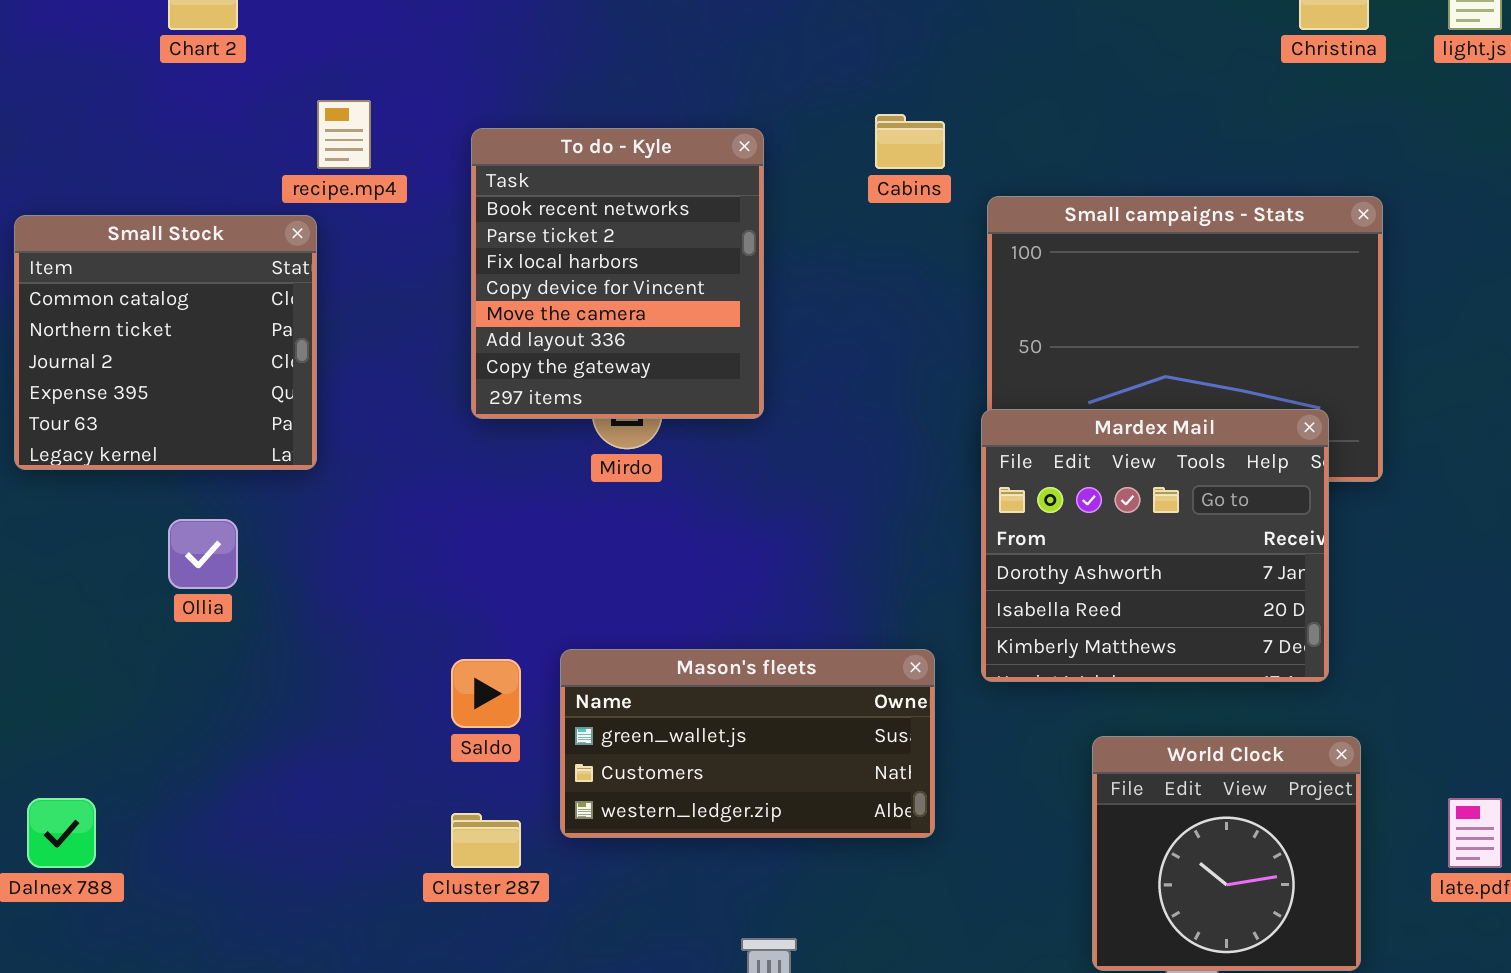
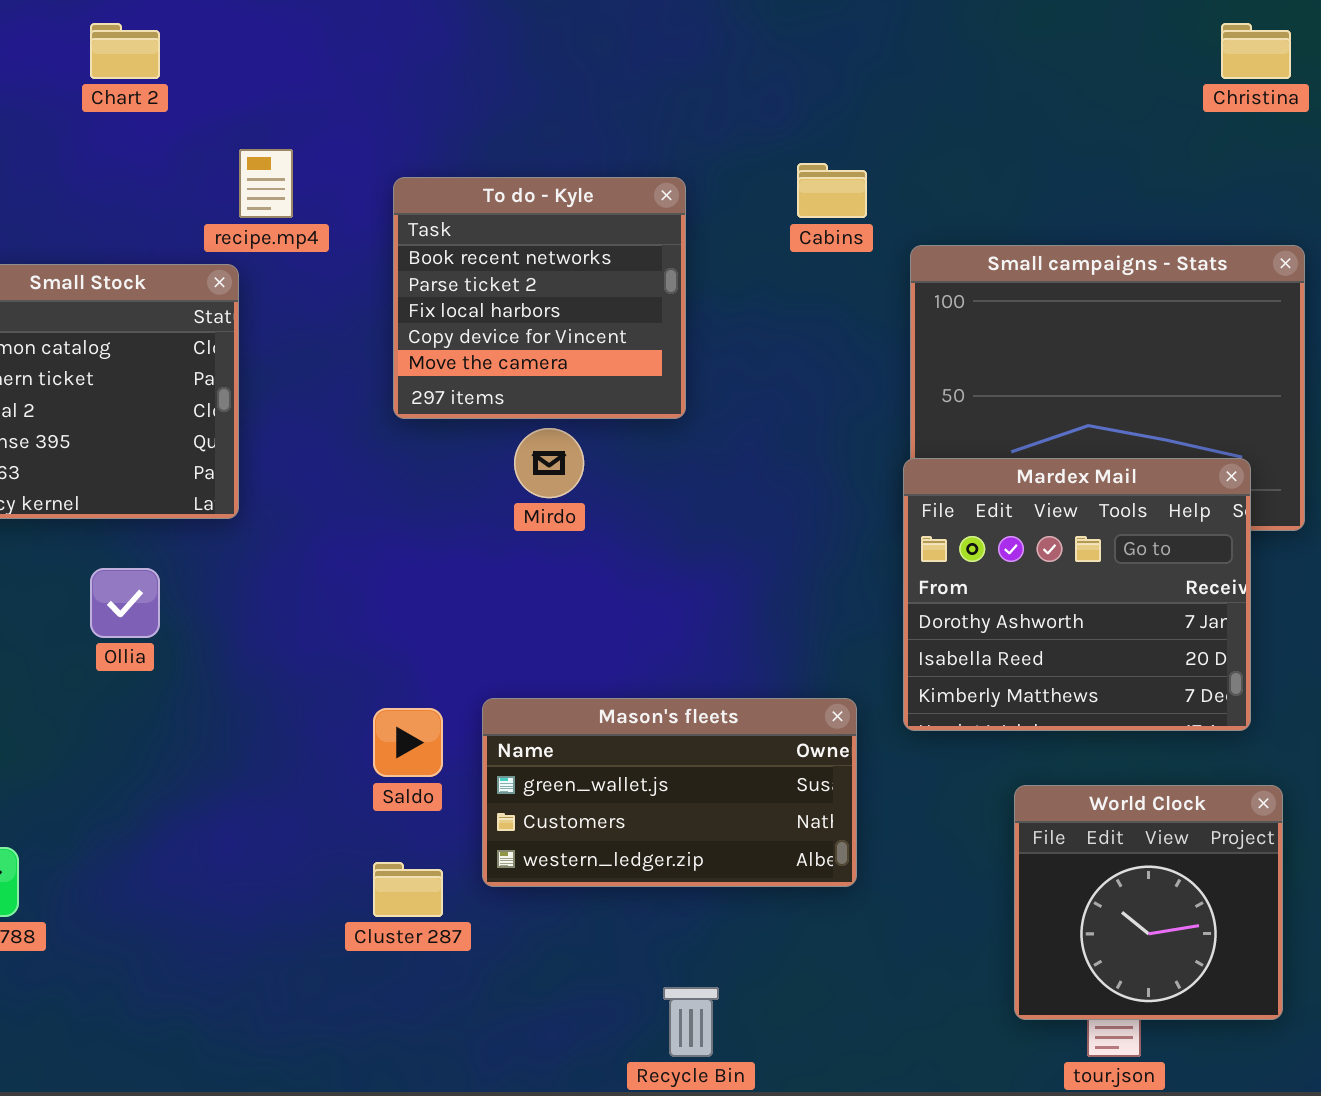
To do - Kyle: [471,128,764,419] -> [393,177,686,419], resized

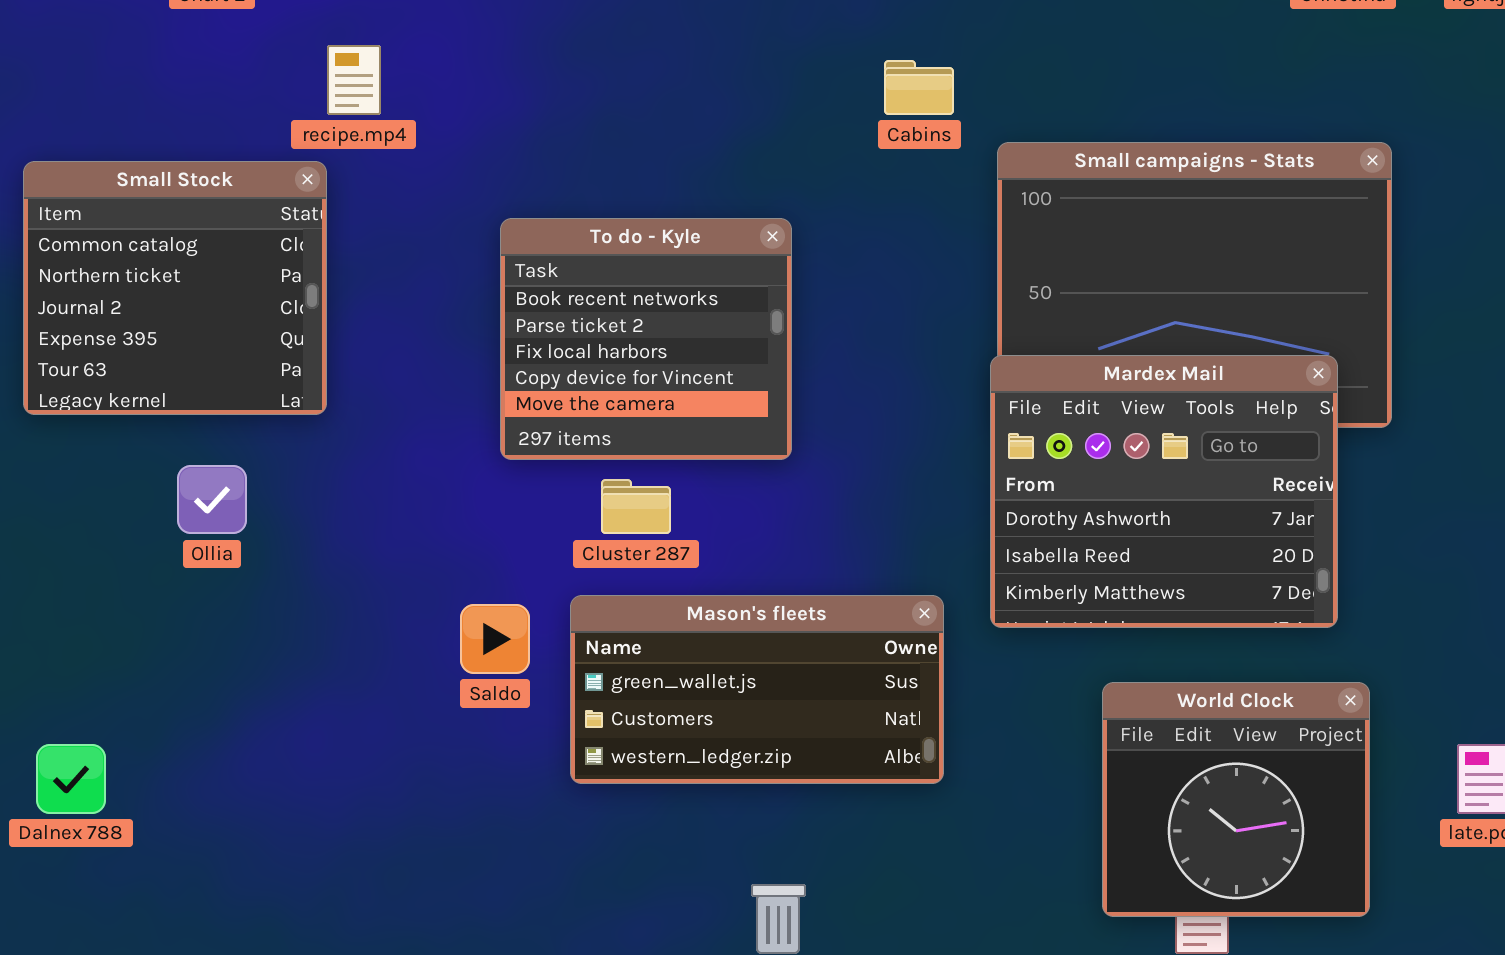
To do - Kyle: [393,177,686,419] -> [500,218,792,460], moved
Cluster 287: [373,862,443,917] -> [601,479,671,534], moved

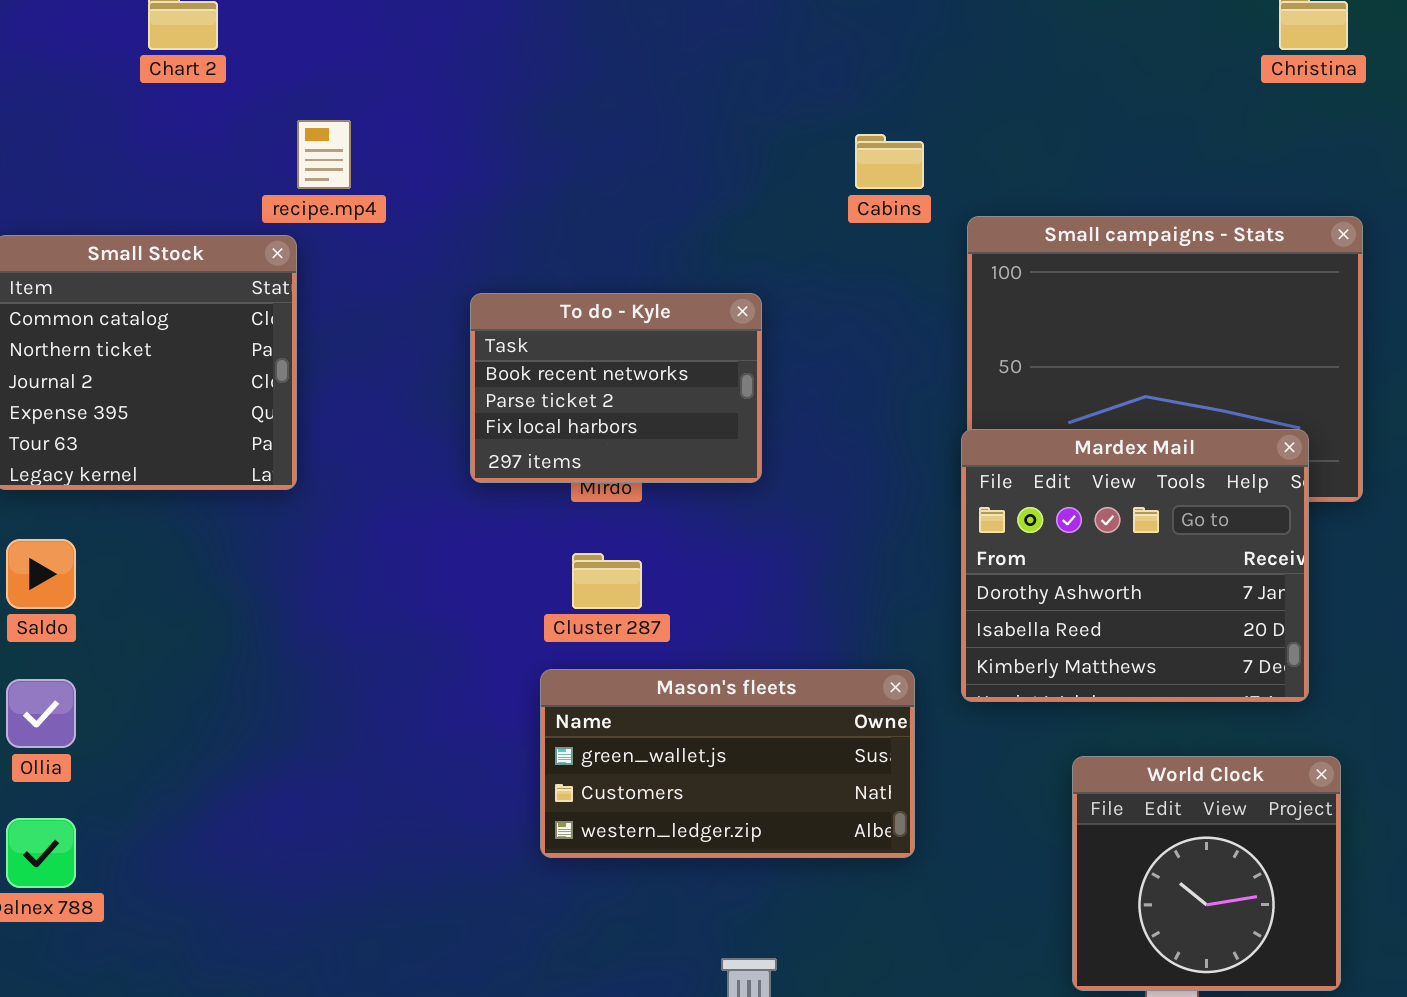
To do - Kyle: [500,218,792,460] -> [470,293,762,483], resized
Ollia: [177,465,247,534] -> [6,679,76,748], moved
Saldo: [460,604,530,674] -> [6,539,76,609], moved

